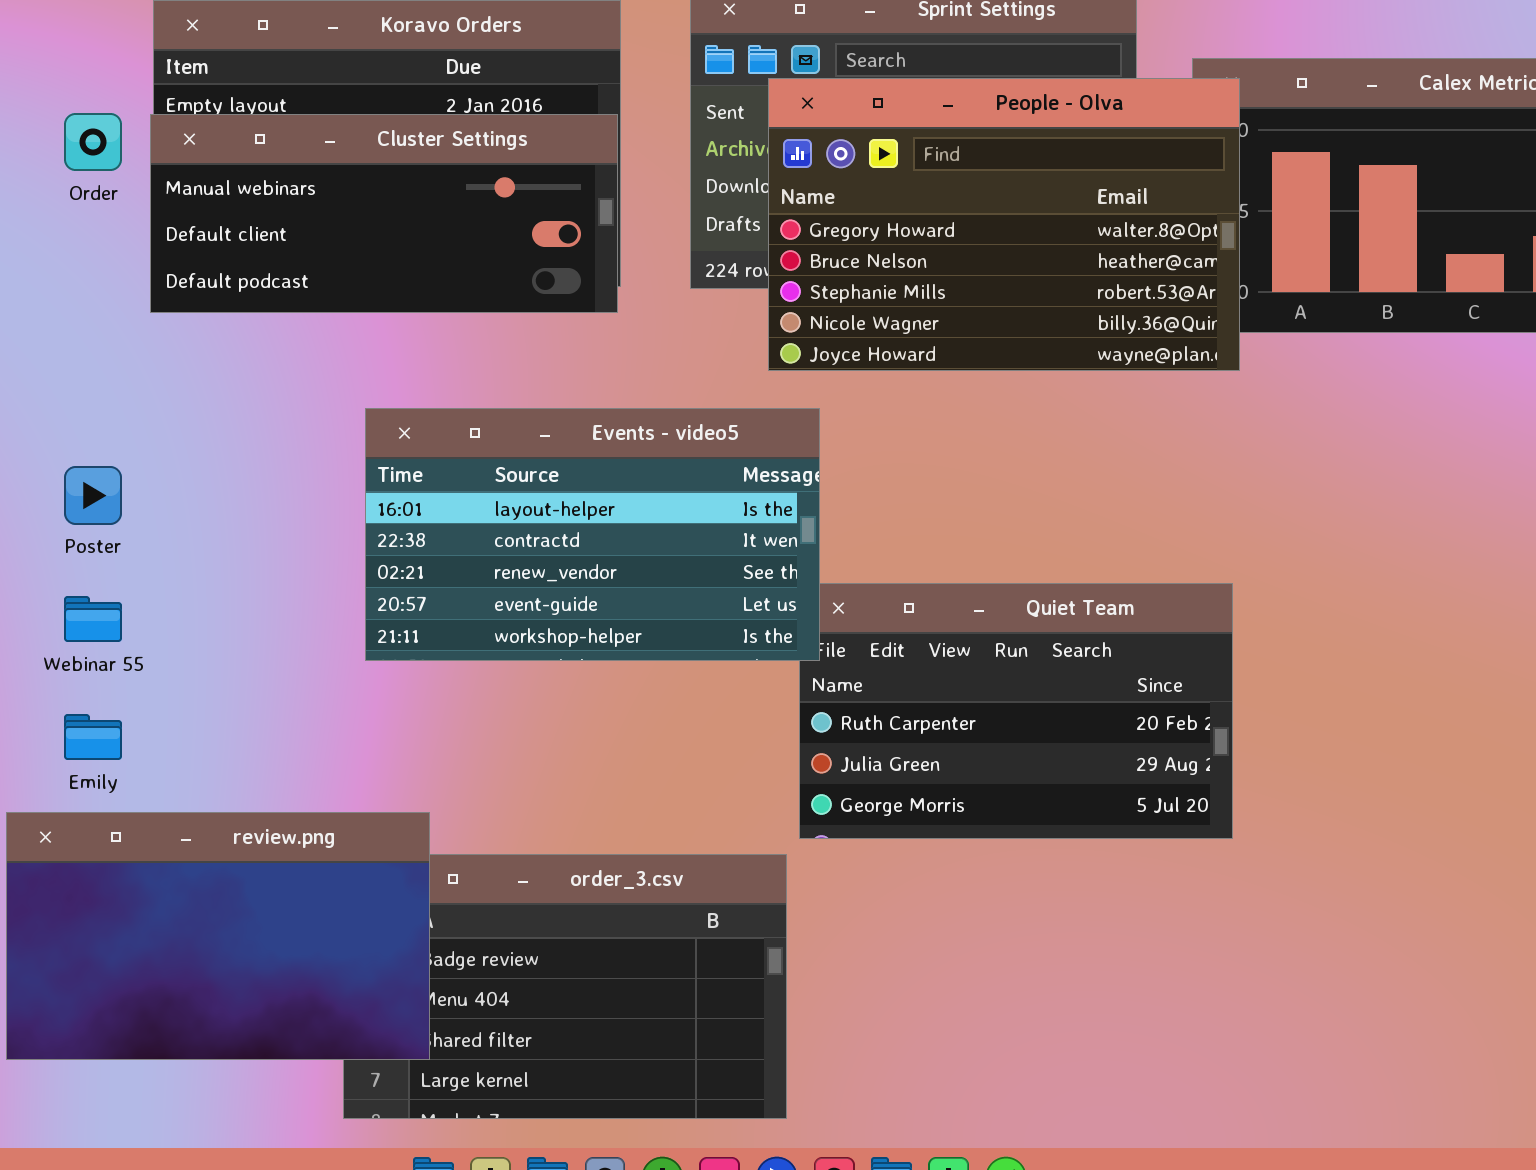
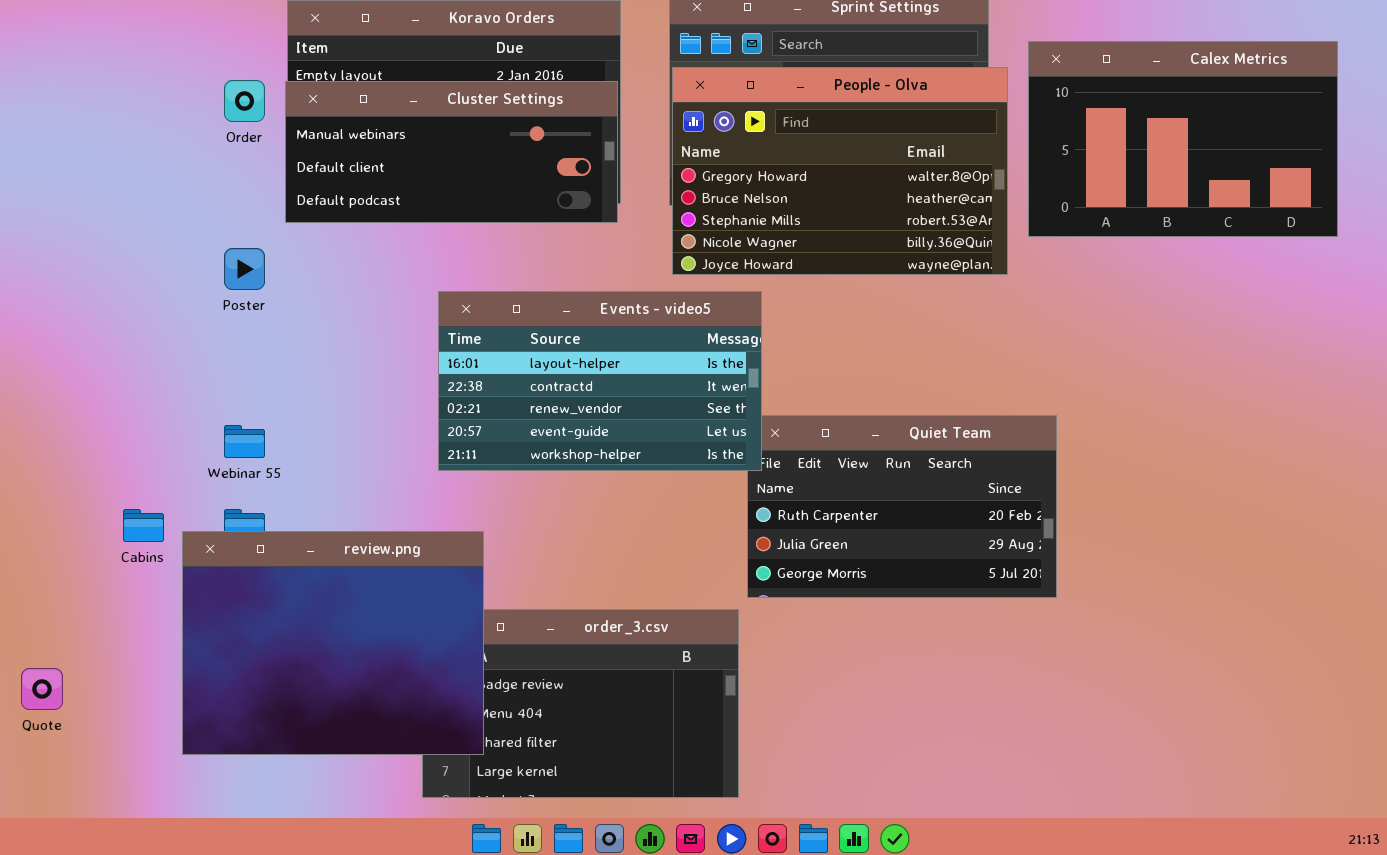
People - Olva: [768,78,1240,371] -> [672,67,1008,275], moved
Poster: [64,466,122,525] -> [224,248,265,290], moved
review.png: [6,812,430,1060] -> [182,531,484,755], resized

